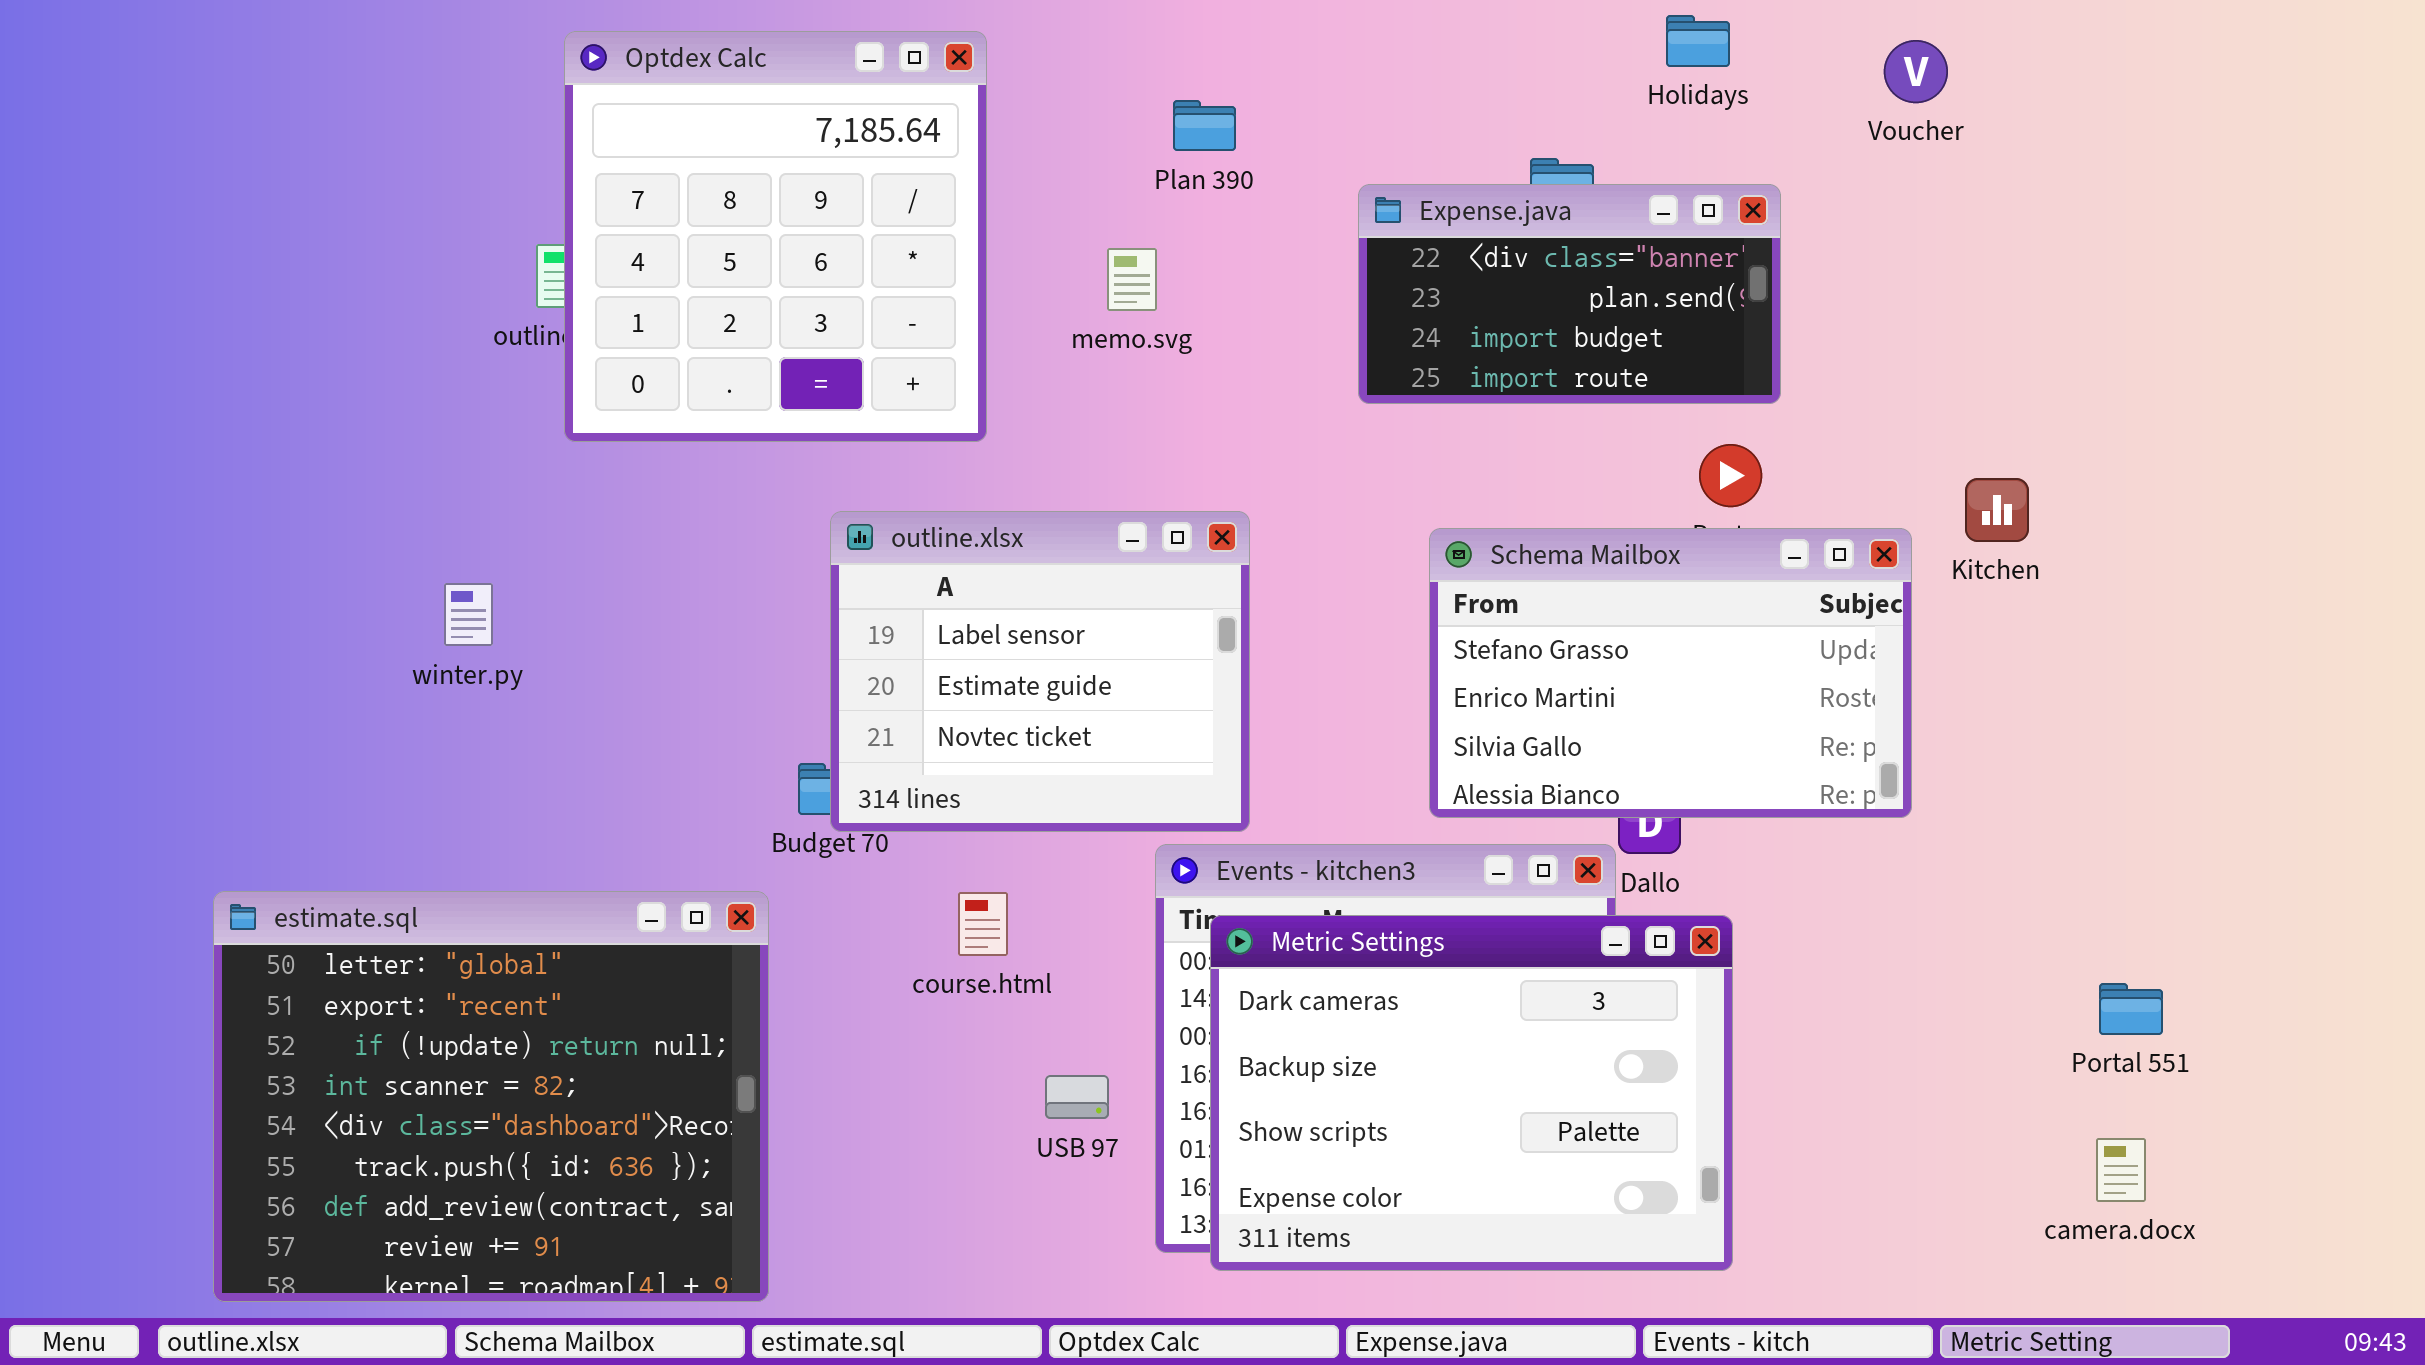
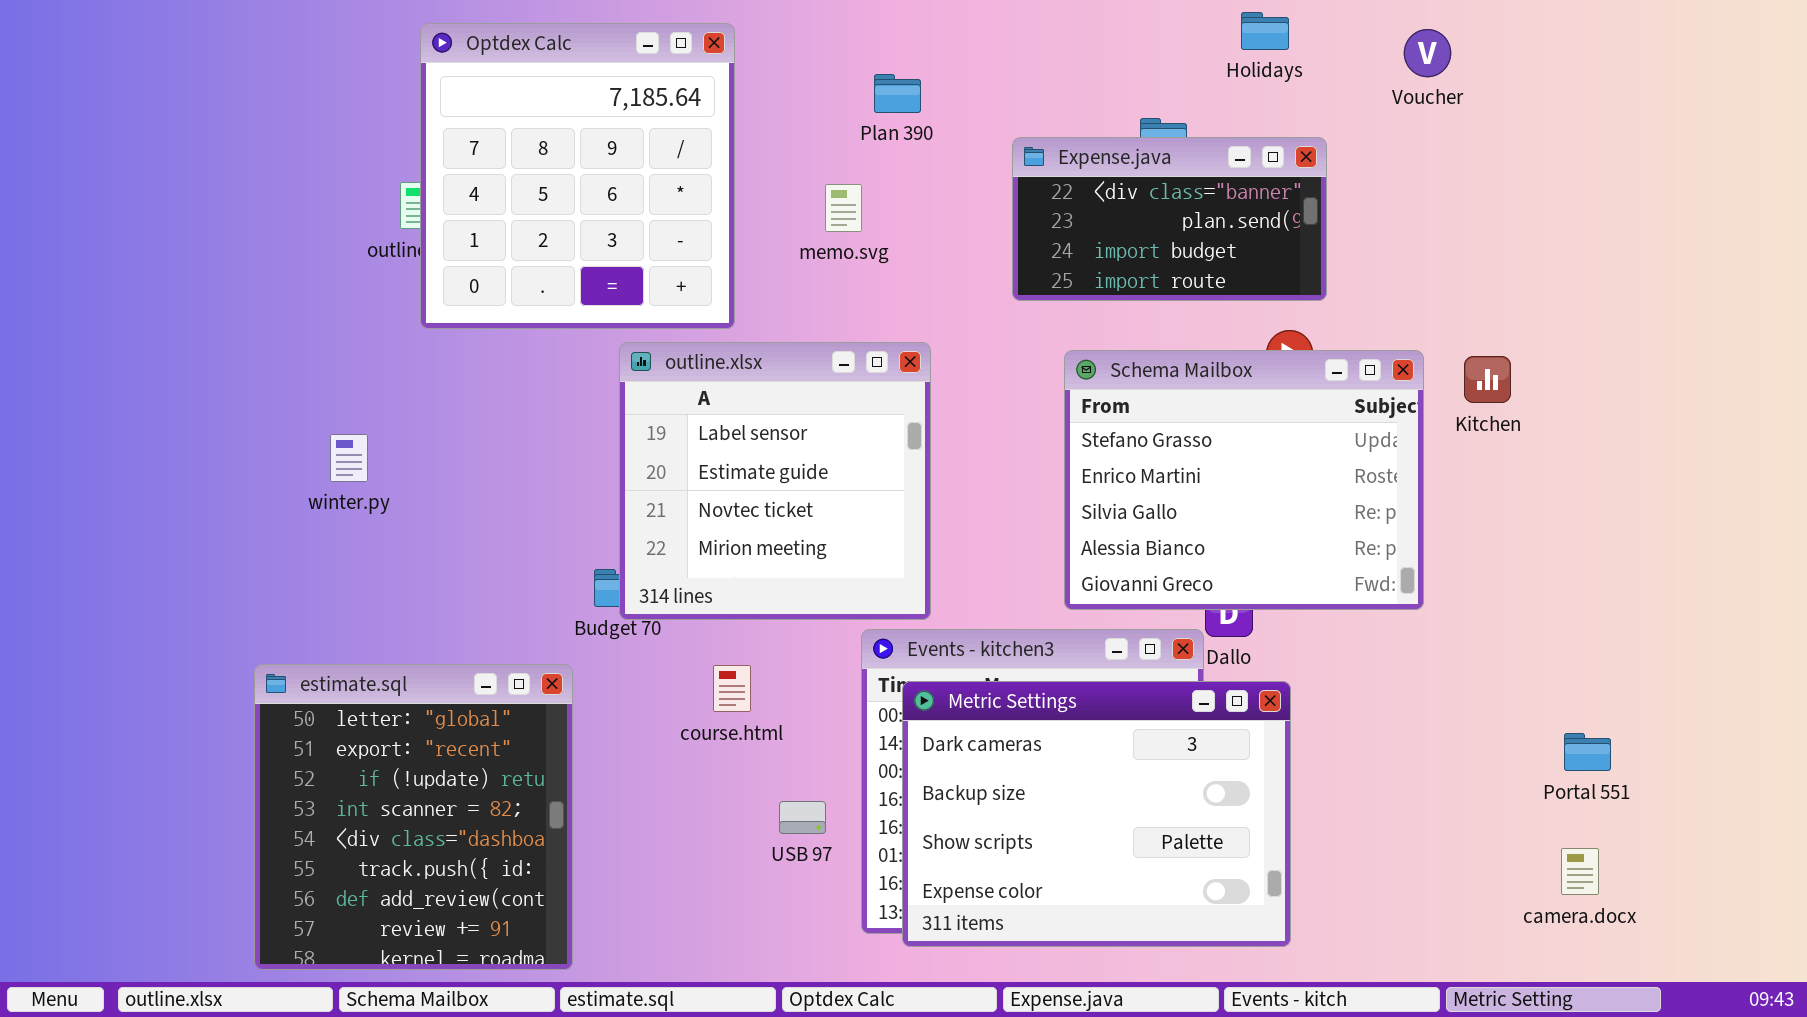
outline.xlsx: [830,511,1250,832] -> [619,342,931,620], resized
Schema Mailbox: [1429,528,1912,818] -> [1064,350,1424,610], resized
estimate.sql: [213,891,769,1302] -> [254,664,573,970], resized

